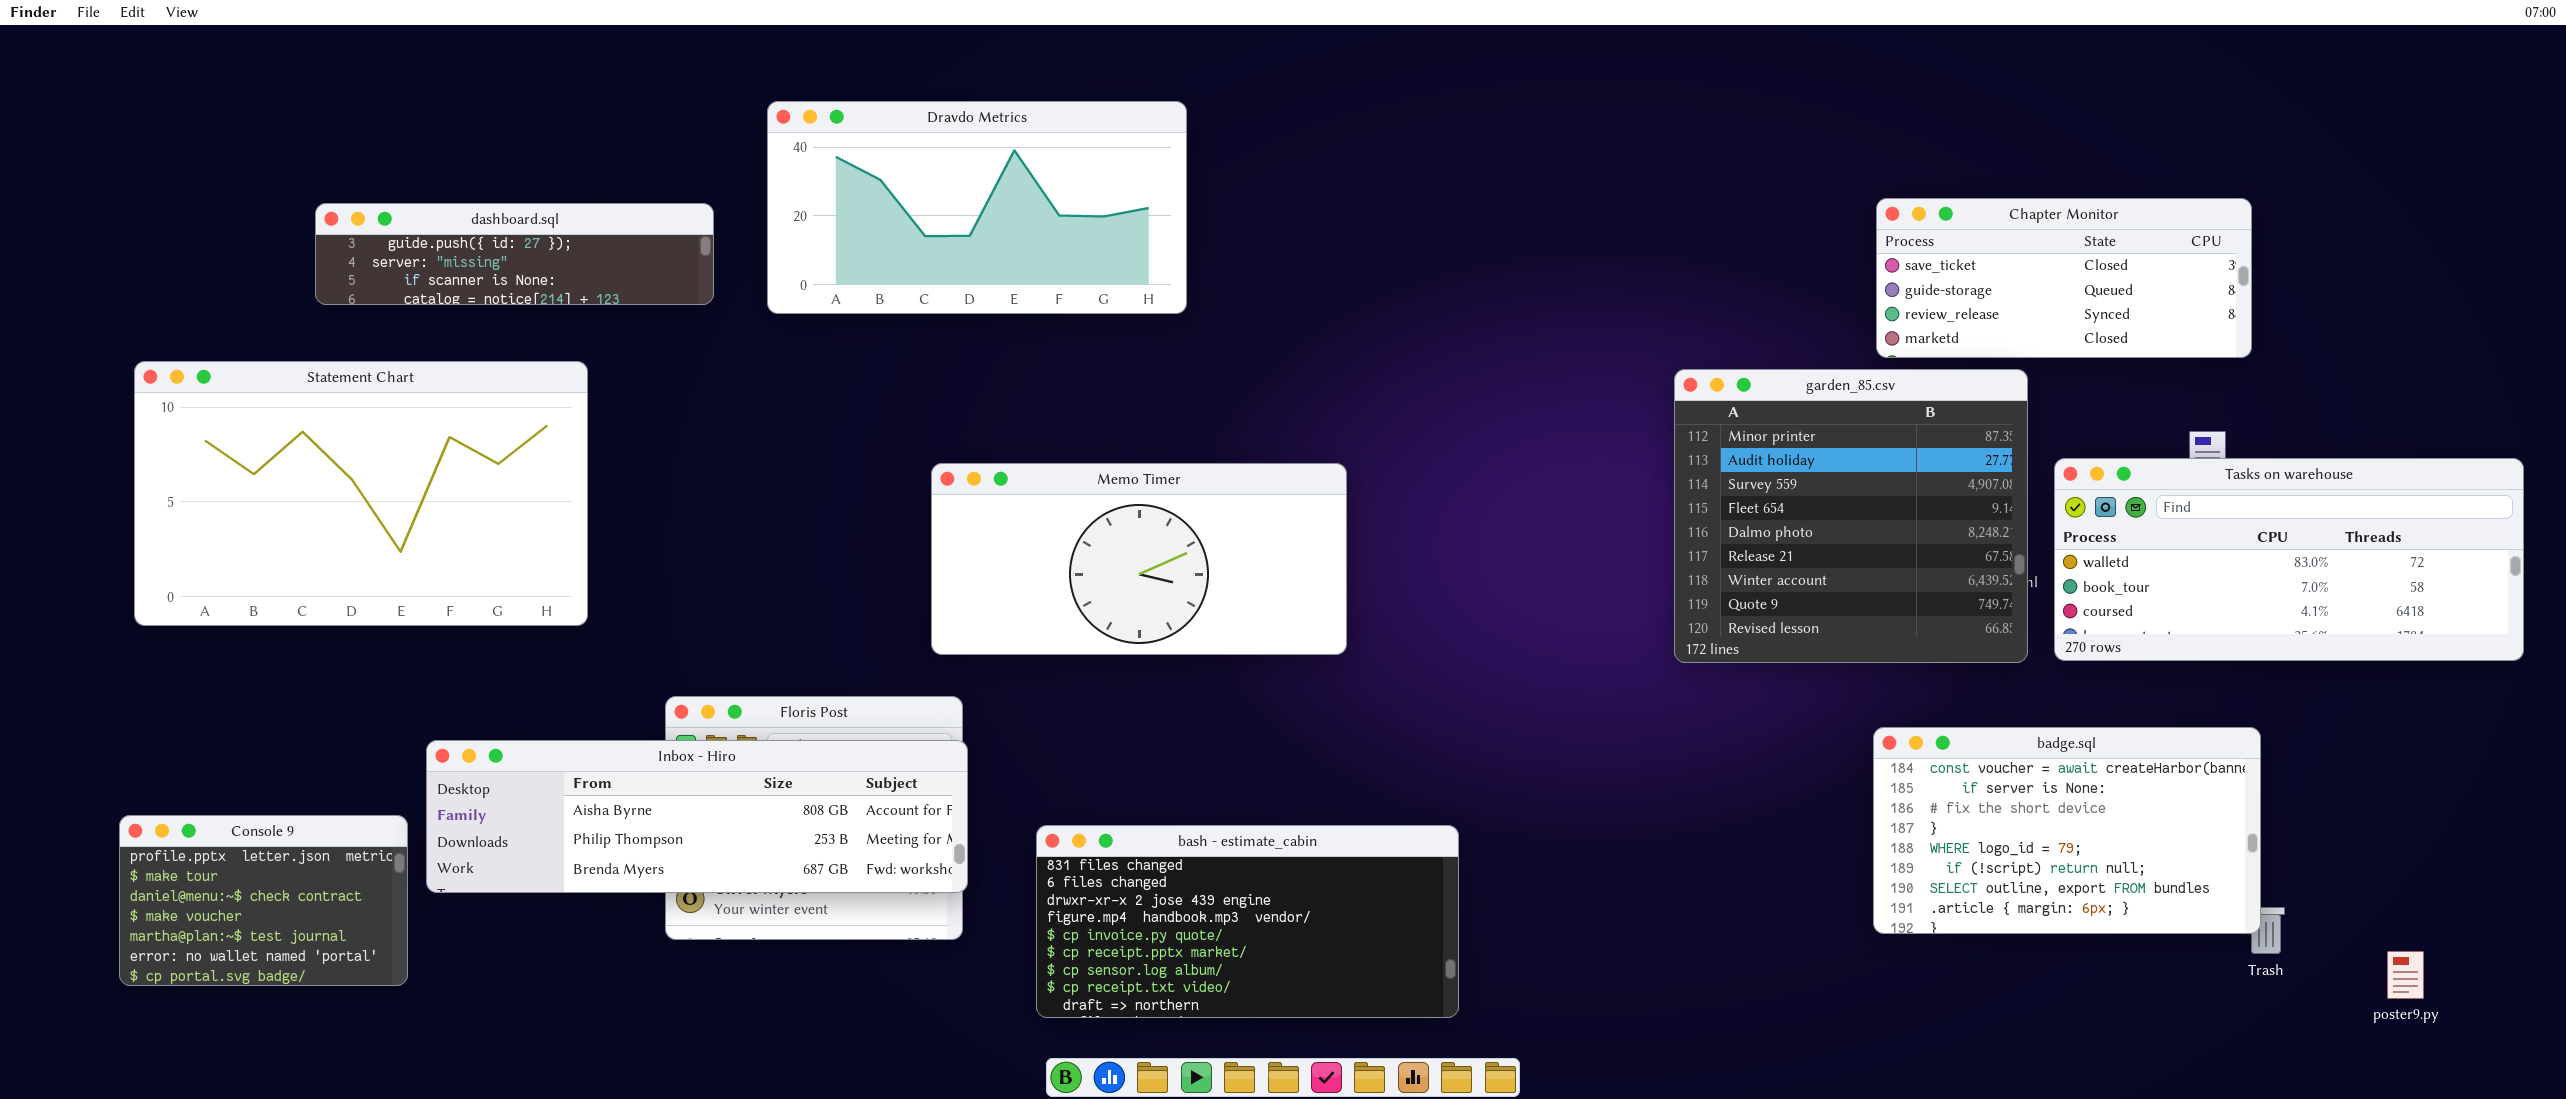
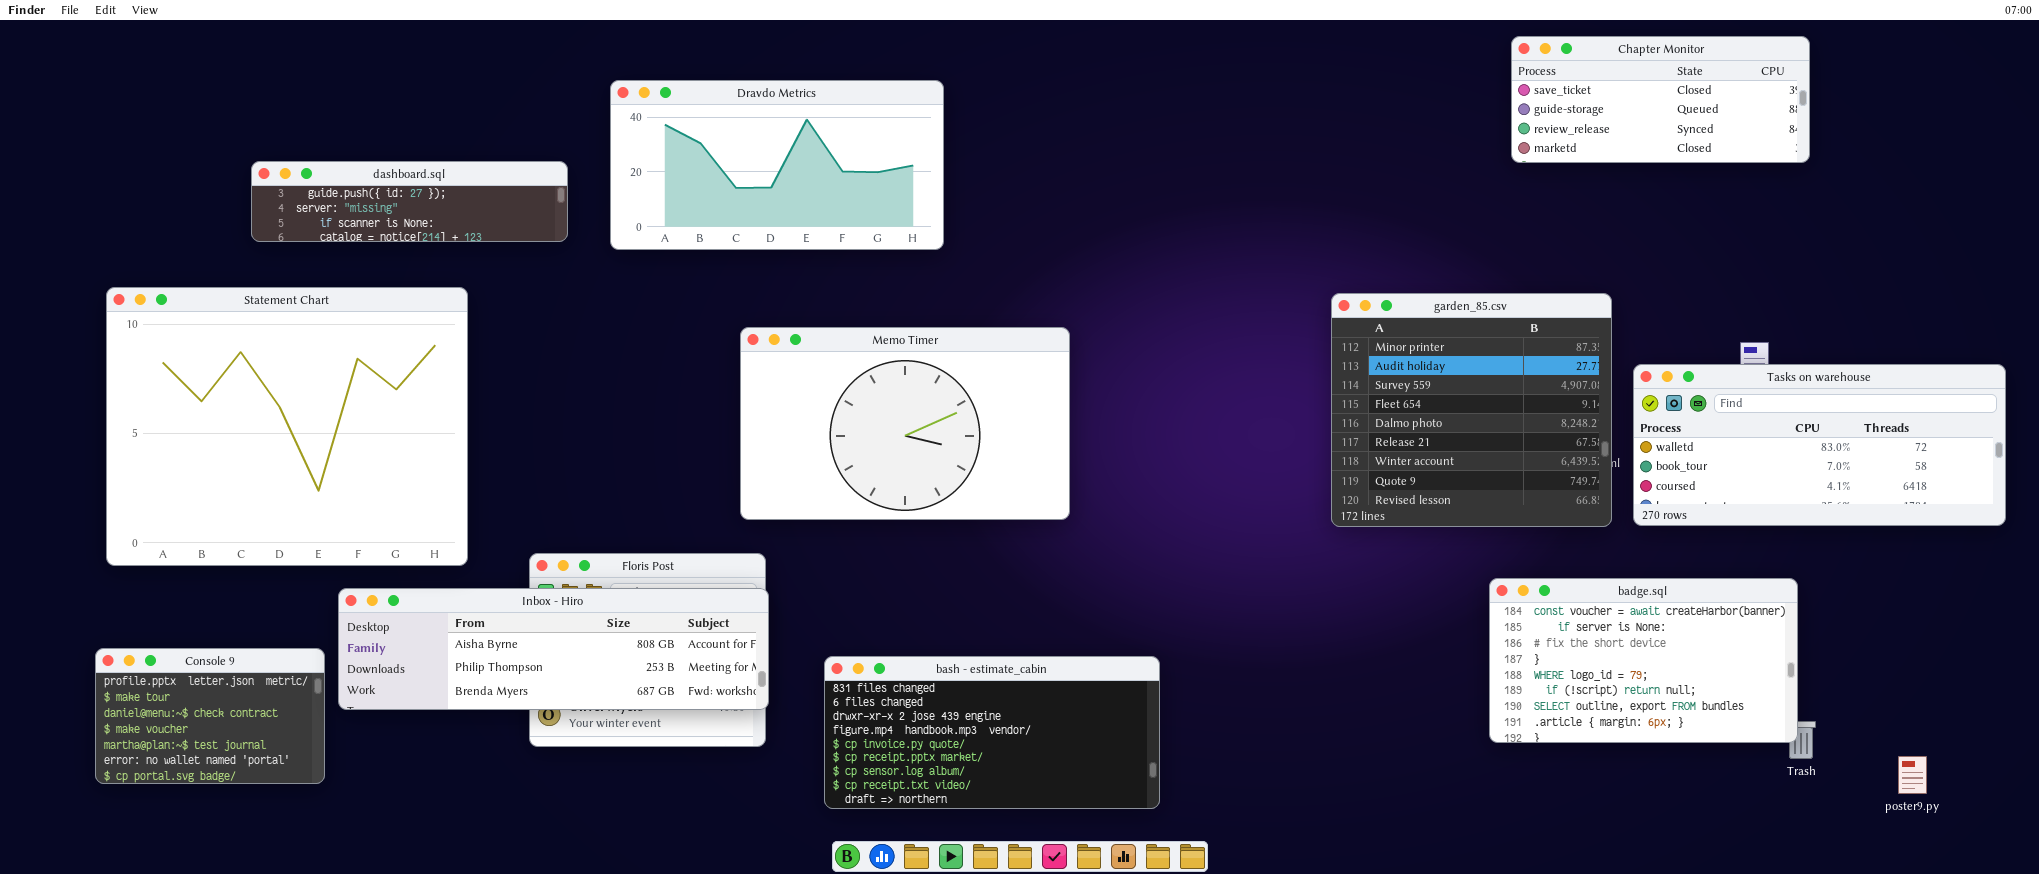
Chapter Monitor: [1876,198,2252,358] -> [1511,36,1810,163], moved
Statement Chart: [134,361,588,626] -> [106,287,468,566], resized
Memo Timer: [931,463,1347,655] -> [740,327,1070,520], resized

